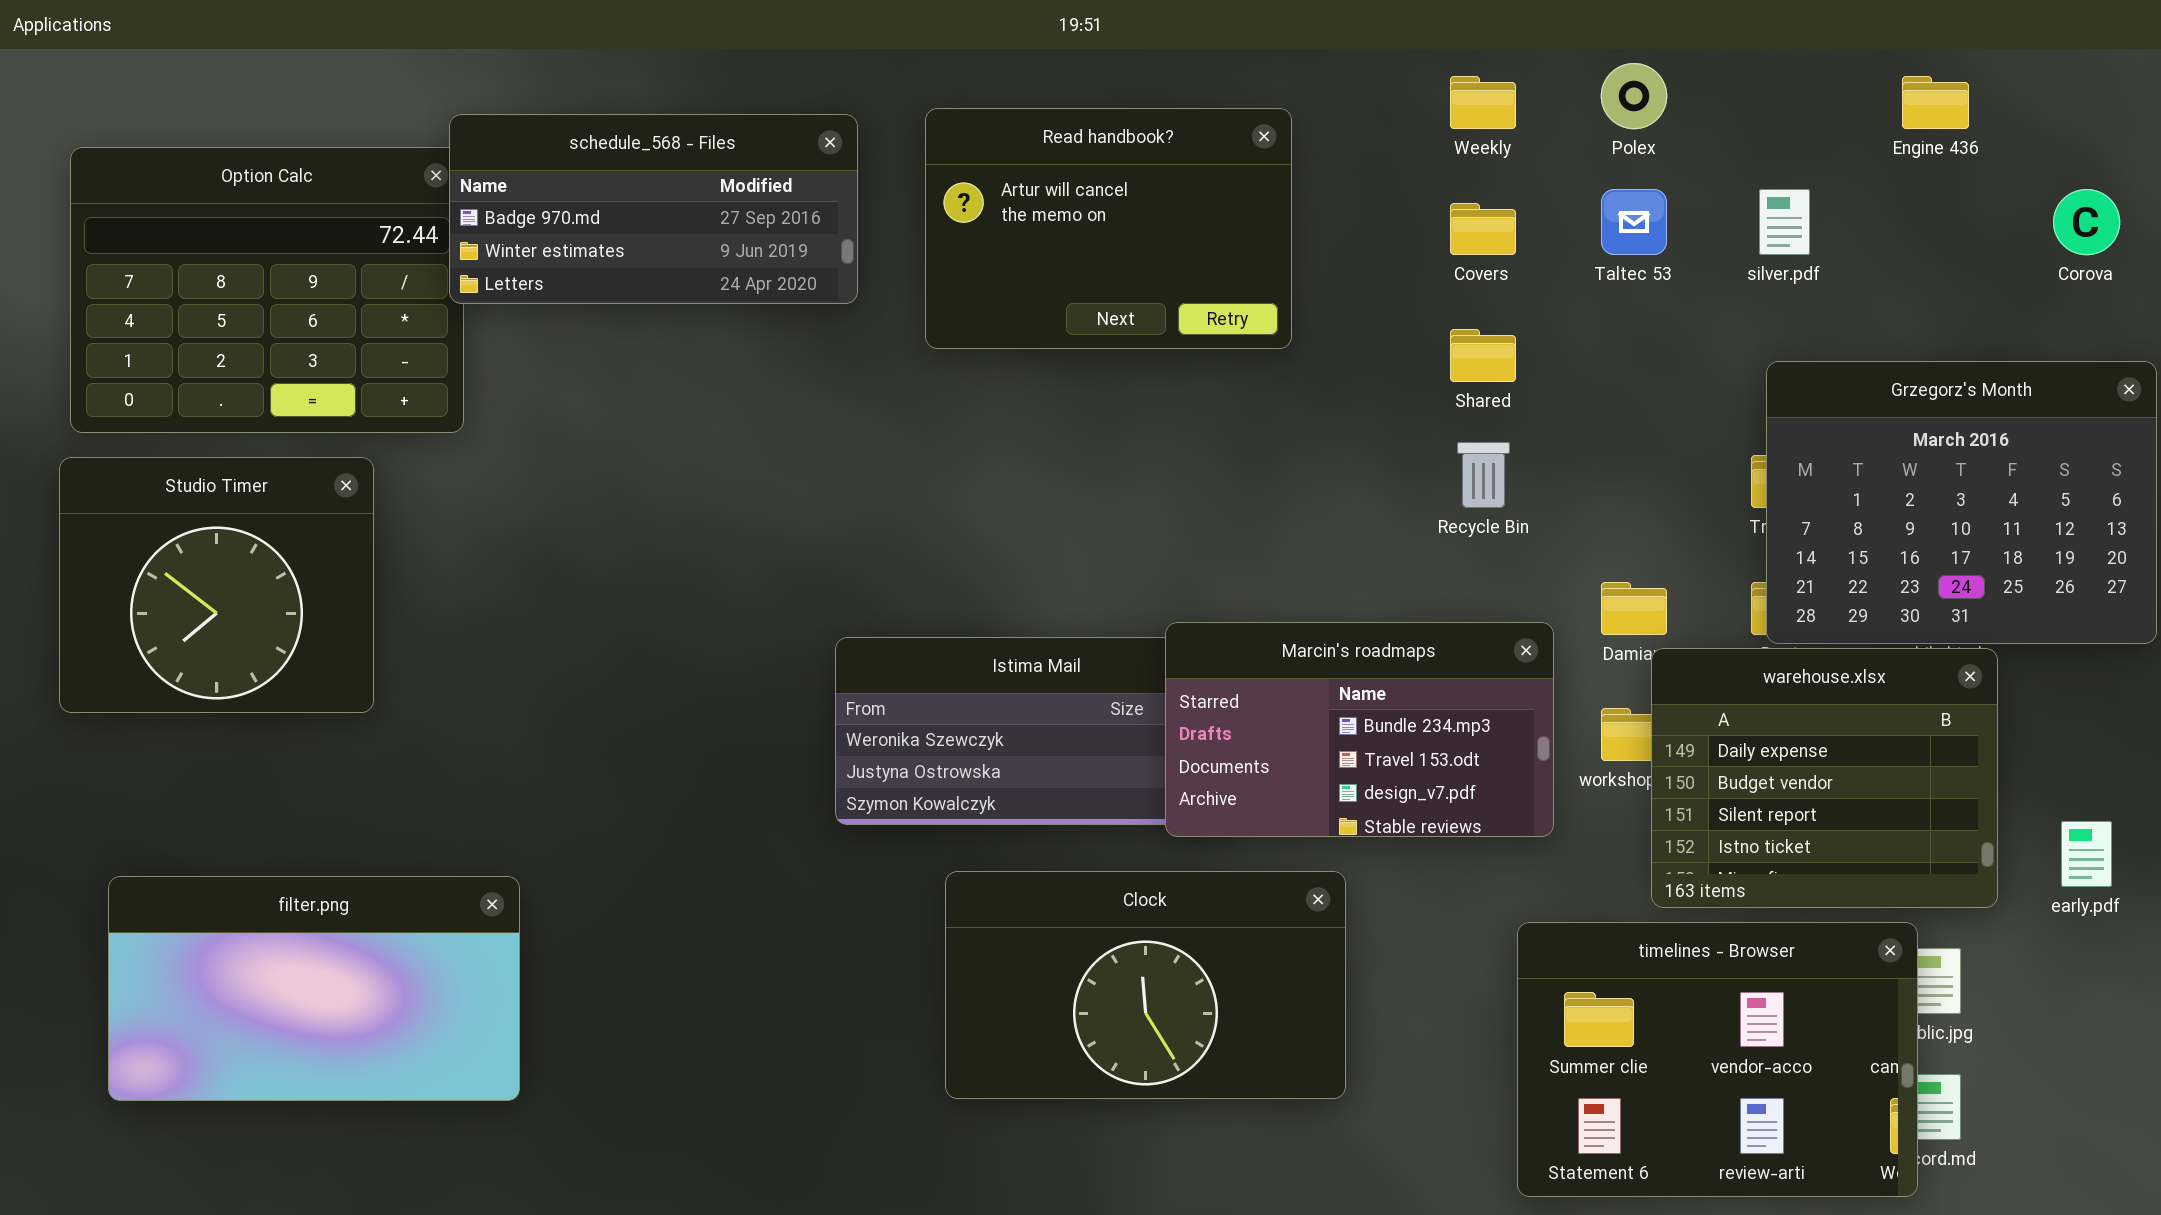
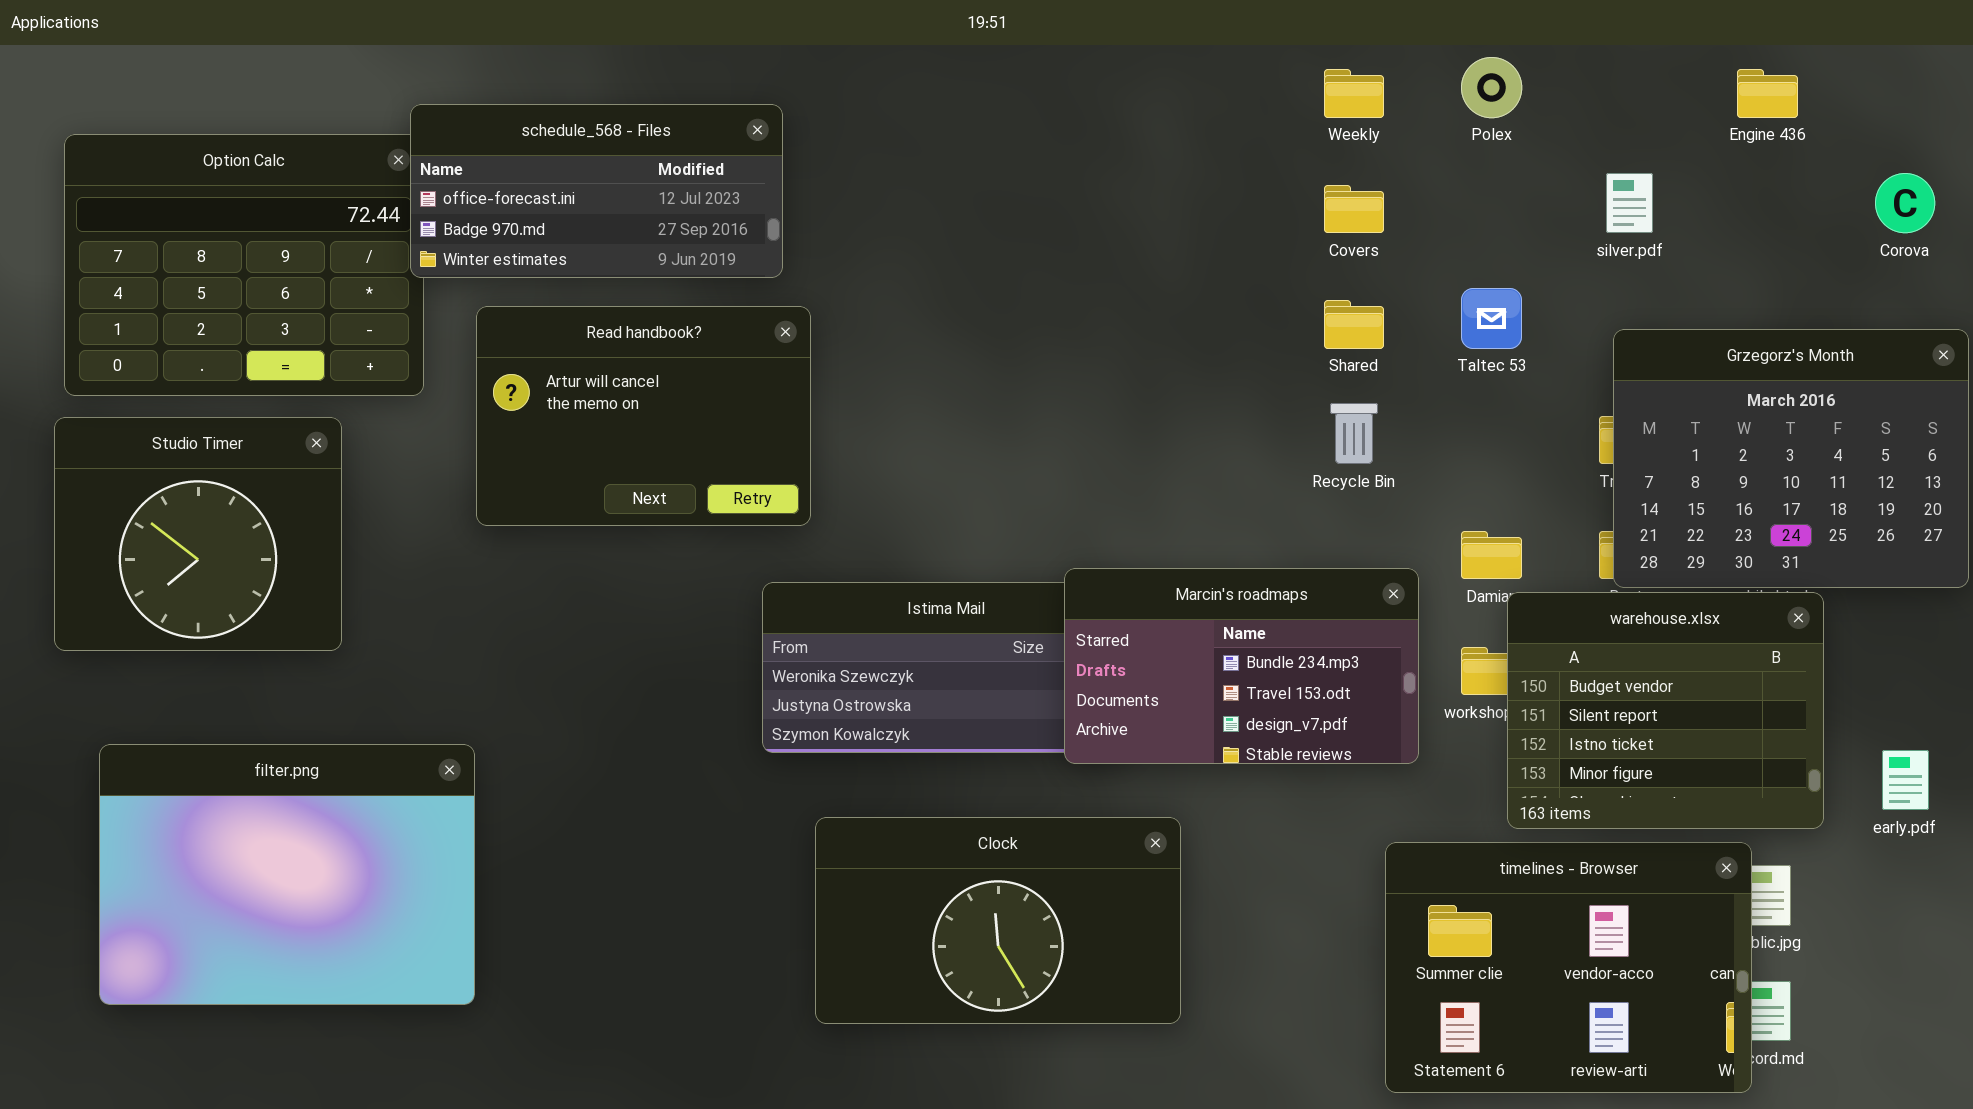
Read handbook?: [925,108,1292,349] -> [476,306,811,526], moved
schedule_568 - Files: [449,114,858,304] -> [410,104,783,278], scrolled up 1 row
Taltec 53: [1601,189,1667,255] -> [1461,288,1522,349], moved
warehouse.xlsx: [1651,648,1998,908] -> [1507,592,1824,829], scrolled down 1 row
Clock: [945,871,1346,1099] -> [815,817,1181,1024], moved
filter.png: [108,876,520,1101] -> [99,744,475,1005], resized

